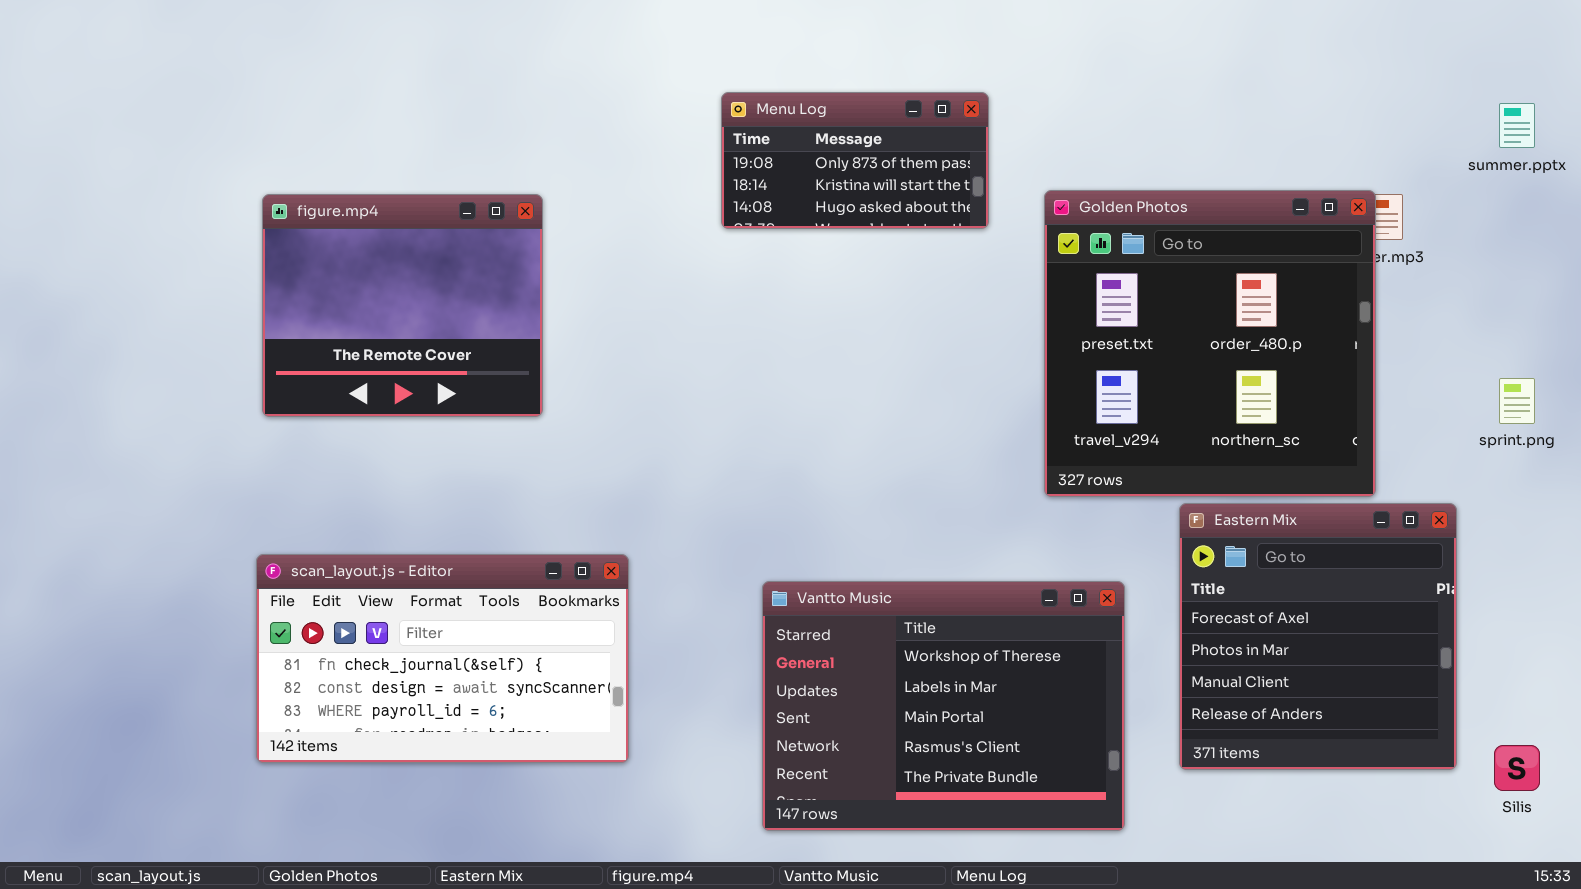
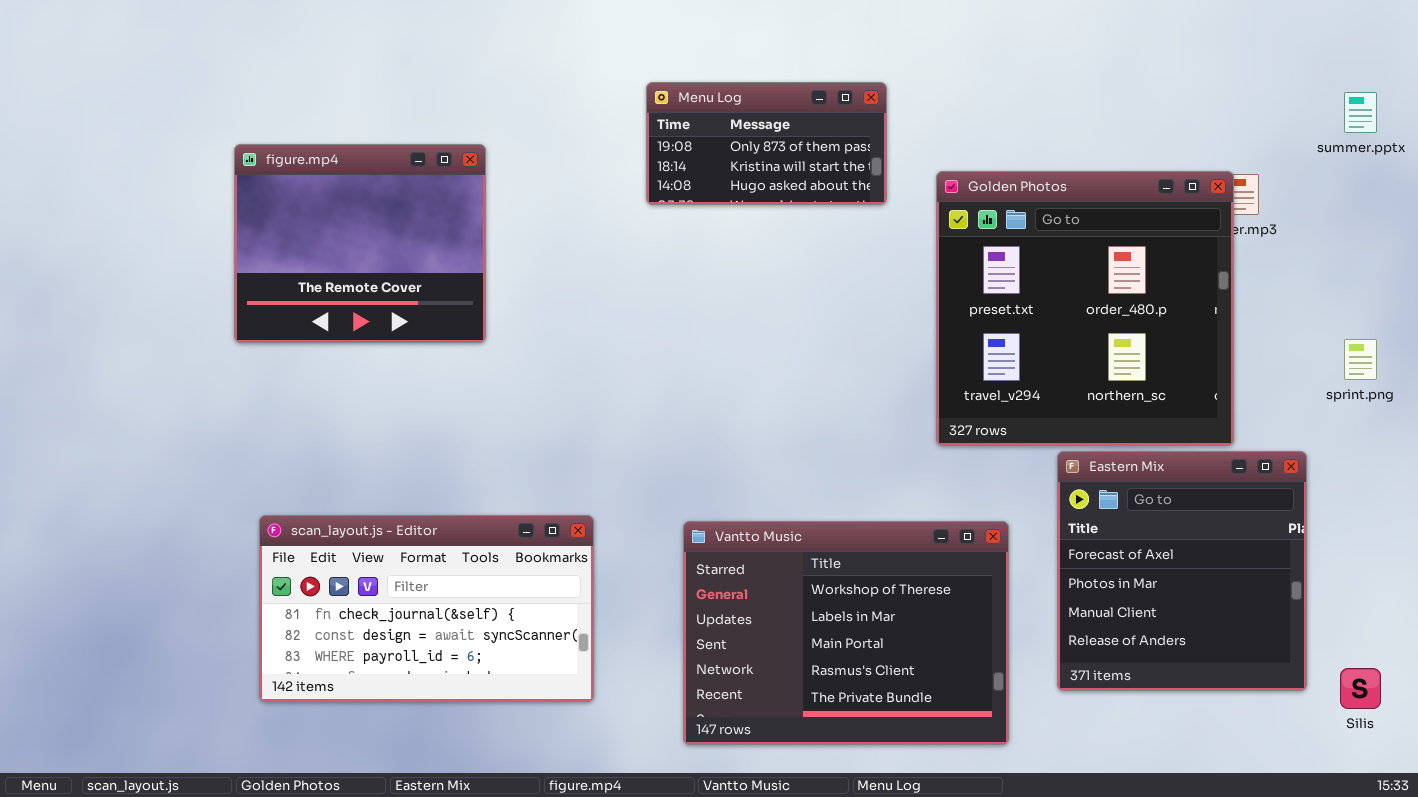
figure.mp4: [262,194,543,417] -> [234,144,486,343], moved
scan_layout.js - Editor: [256,554,629,763] -> [259,515,594,702], moved

